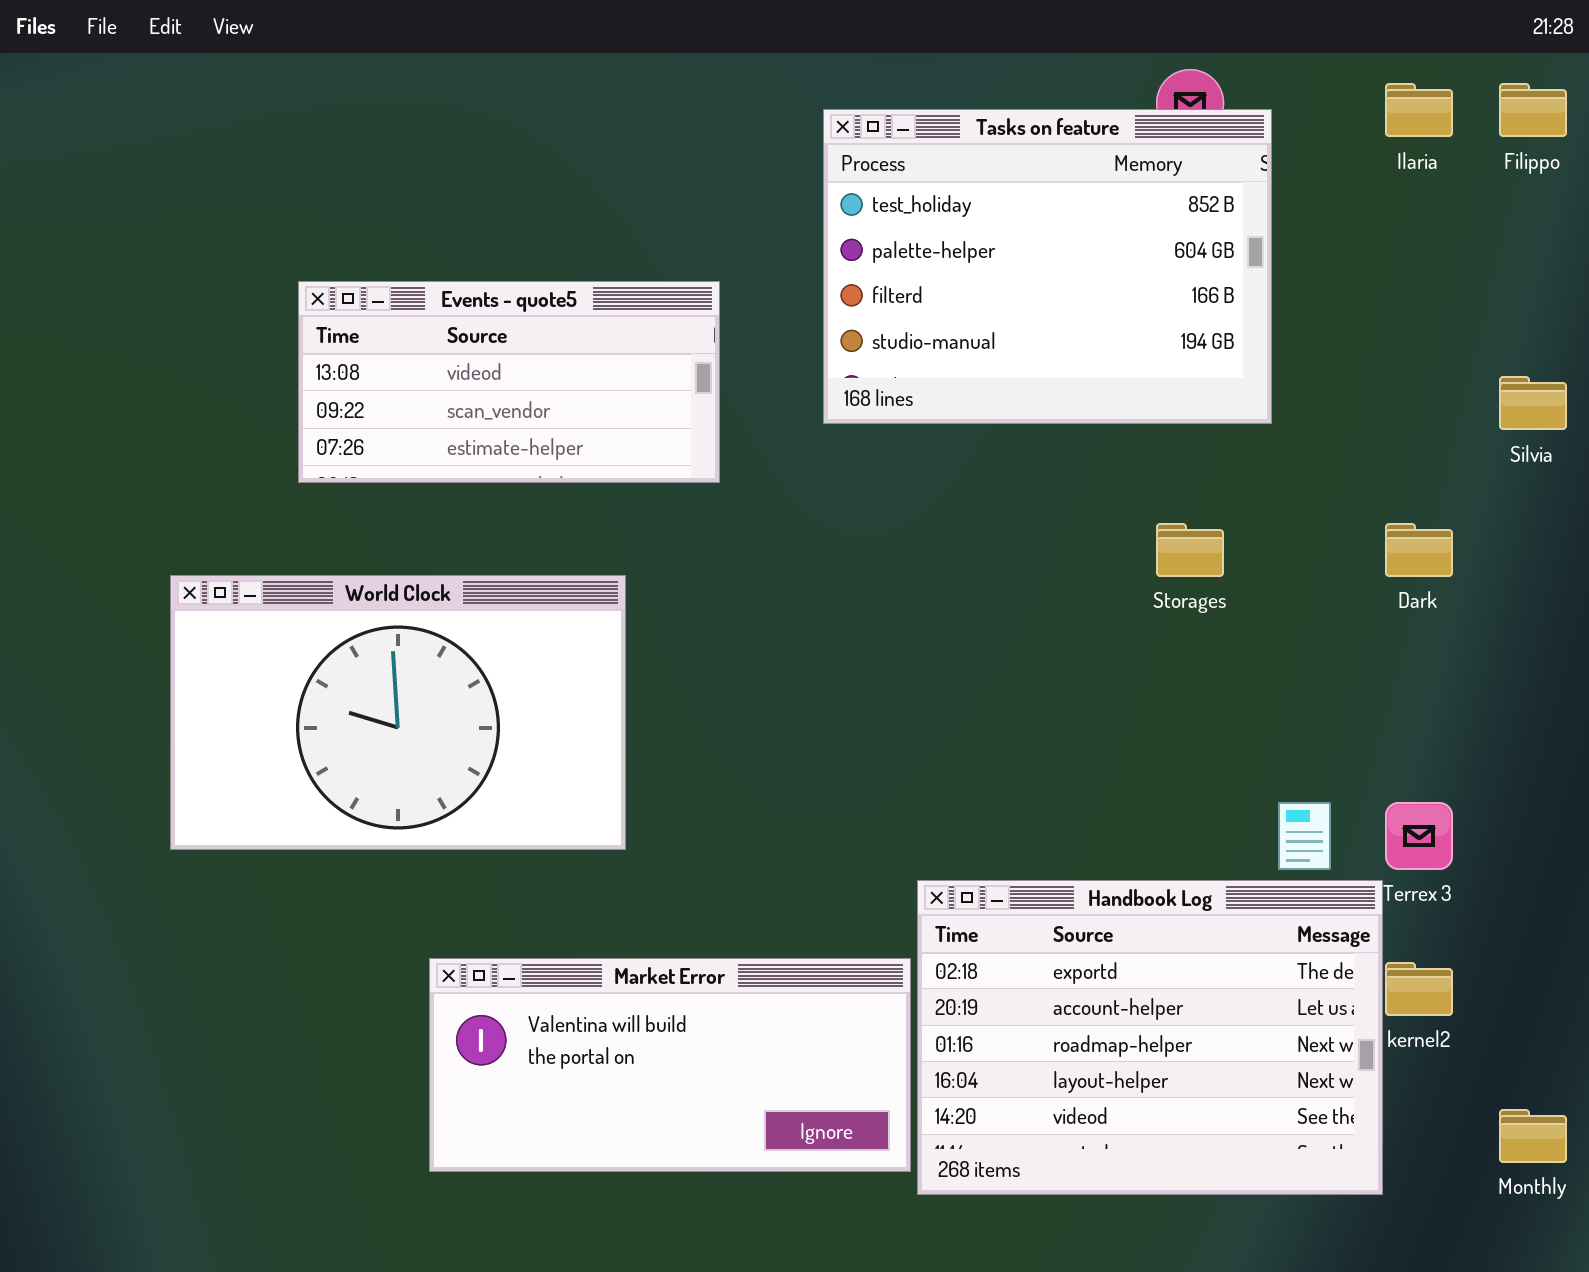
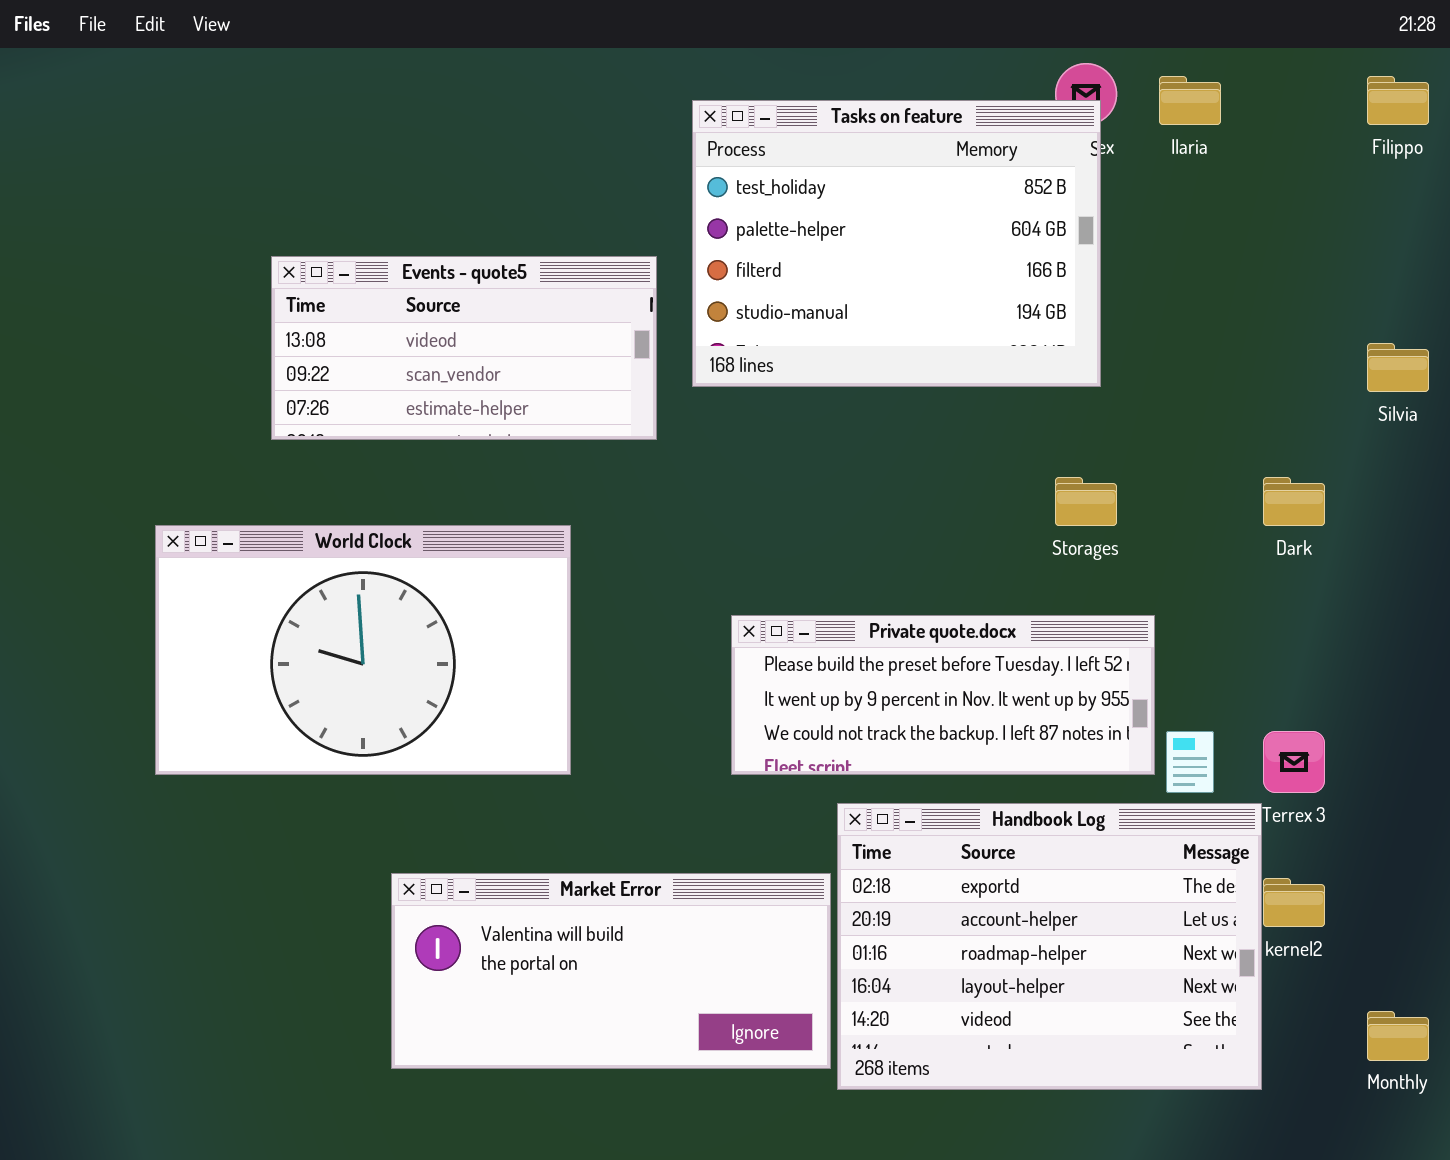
Ilaria: [1385,83,1453,137] -> [1159,76,1221,125], moved
Tasks on feature: [823,109,1272,424] -> [692,100,1101,387], moved
Private quote.docx: none -> [731,615,1155,775], opened

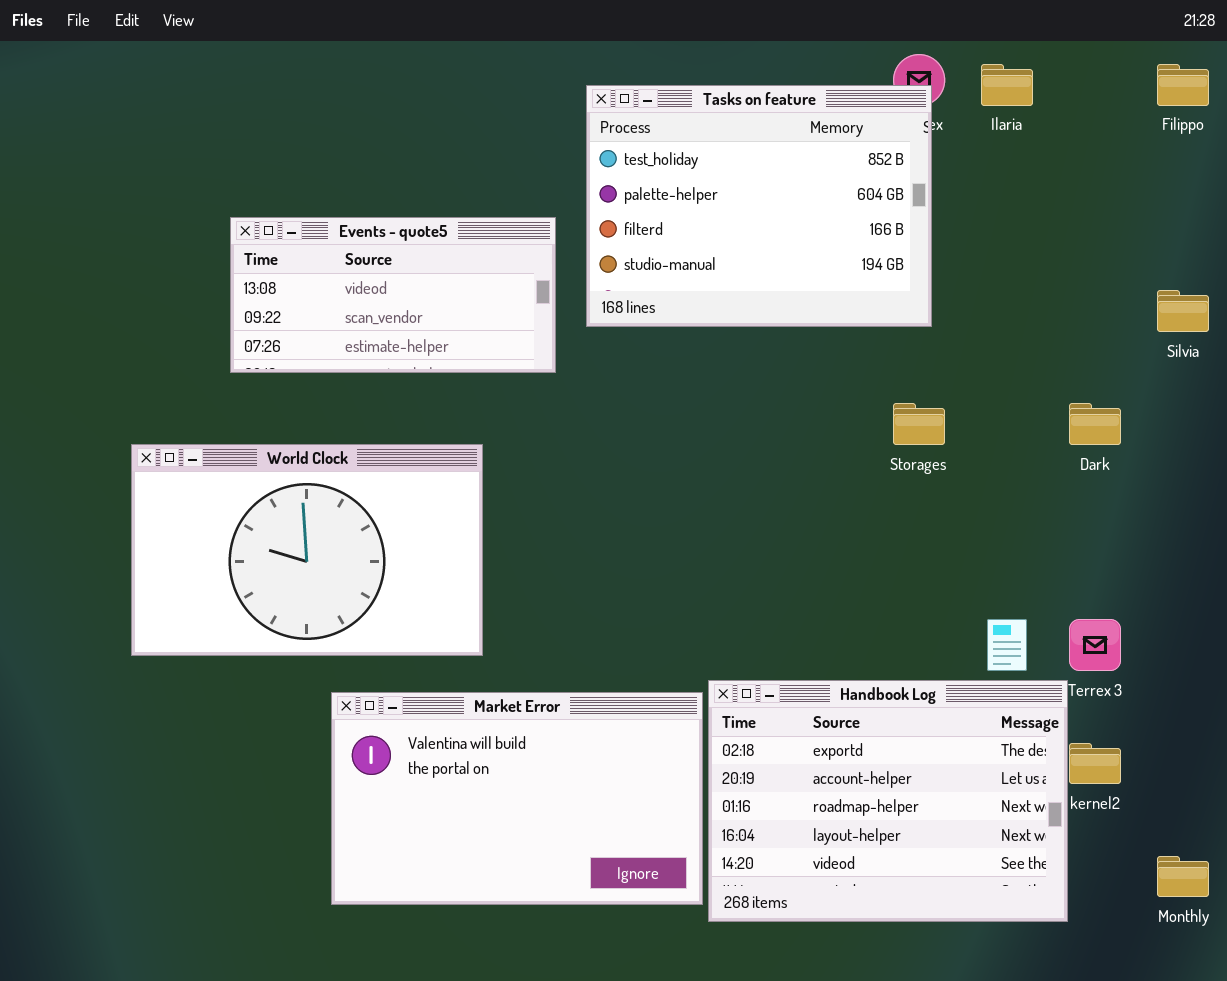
Private quote.docx: [731,615,1155,775] -> none, closed
Market Error: [391,873,831,1069] -> [331,692,703,905], resized

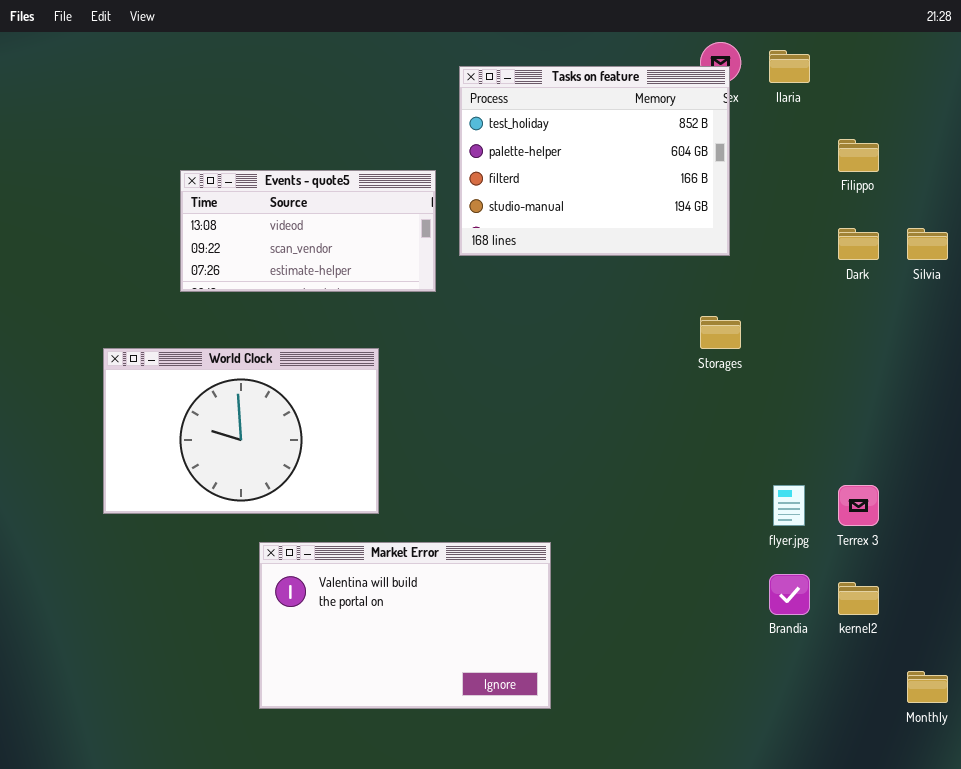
Filippo: [1157,64,1209,106] -> [838,139,879,172], moved
Dark: [1069,403,1121,445] -> [838,228,879,260], moved
Handbook Log: [708,680,1068,922] -> none, closed

